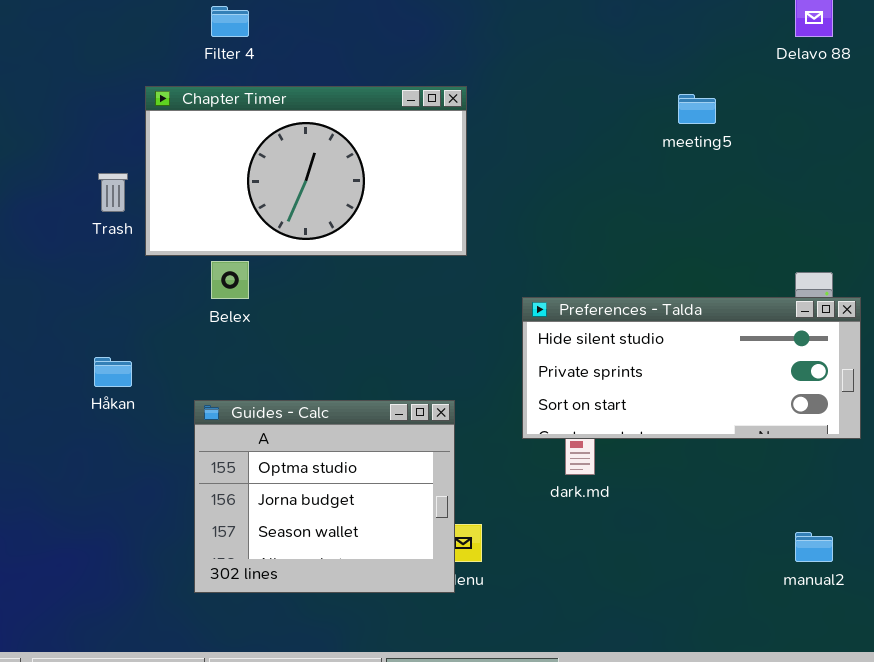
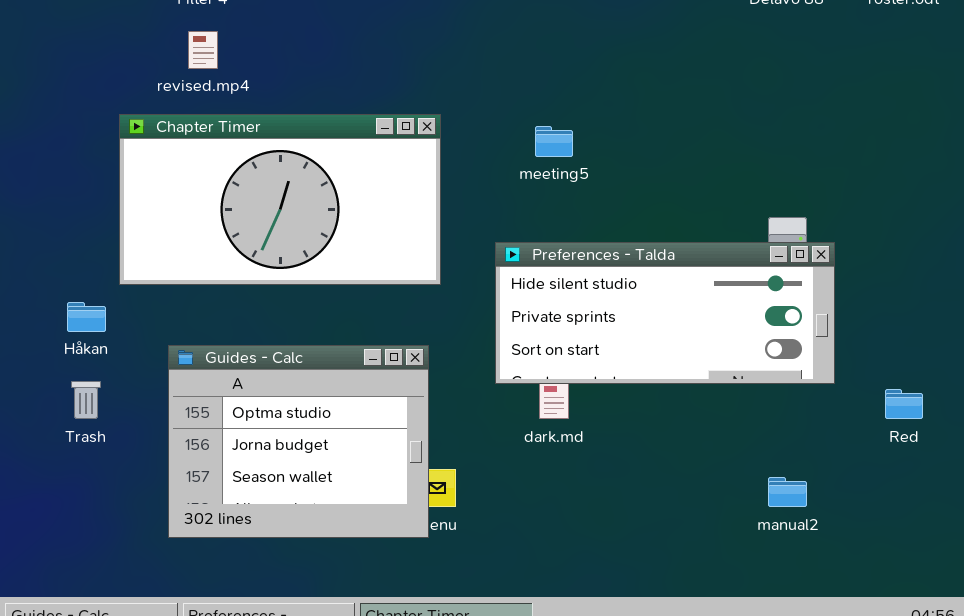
Chapter Timer: [145,86,467,256] -> [119,114,441,285], moved
meeting5: [678,94,716,124] -> [535,126,573,157], moved
Trash: [98,173,128,212] -> [71,381,101,419], moved

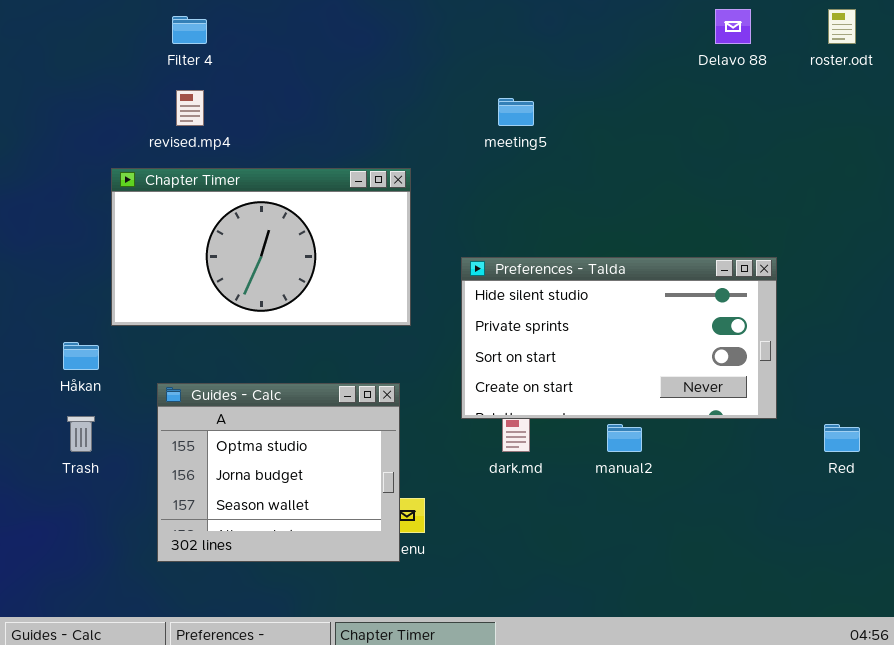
meeting5: [535,126,573,157] -> [498,98,534,126], moved
Preferences - Talda: [495,242,835,384] -> [461,257,777,419], resized
manual2: [768,477,807,507] -> [607,424,642,452], moved

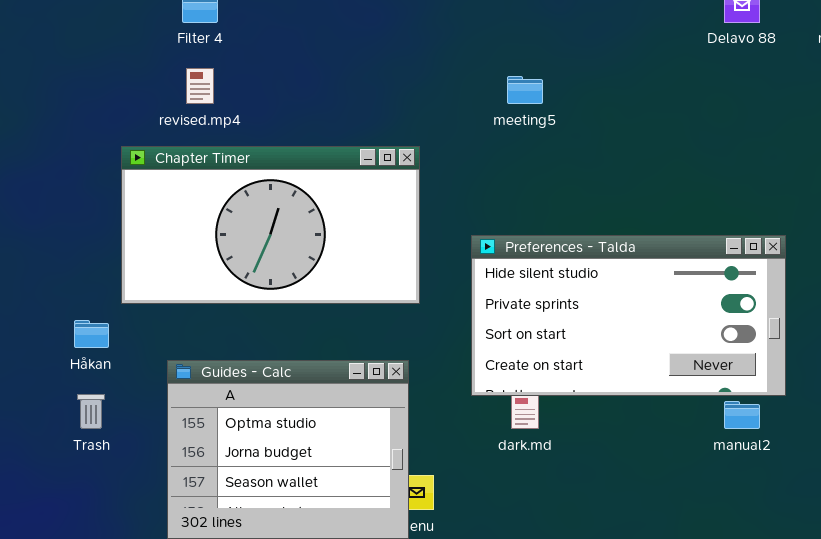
manual2: [607,424,642,452] -> [724,401,760,429], moved

